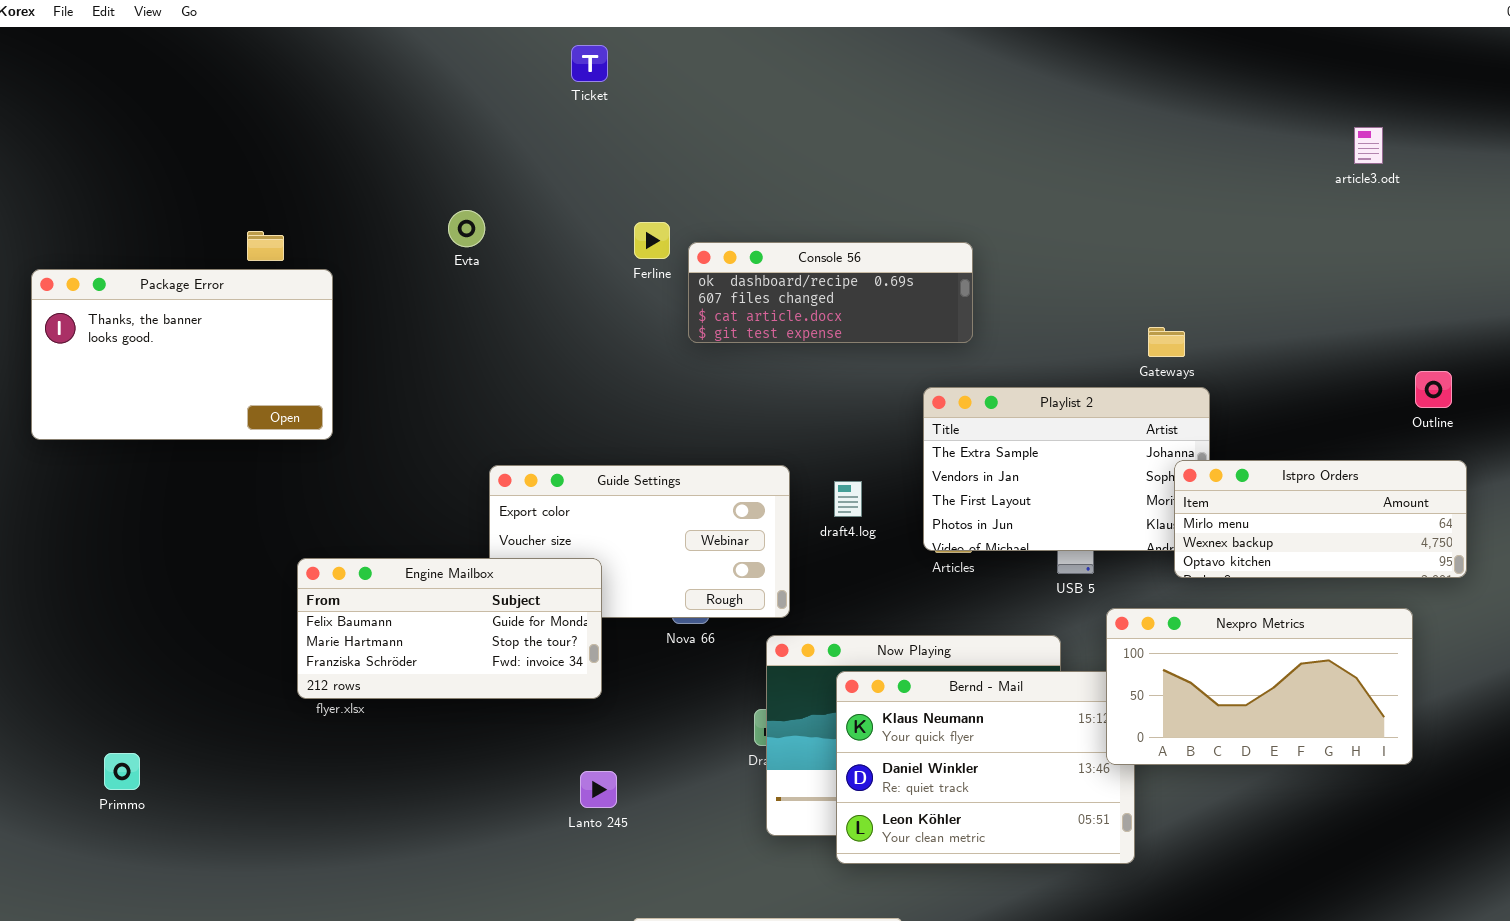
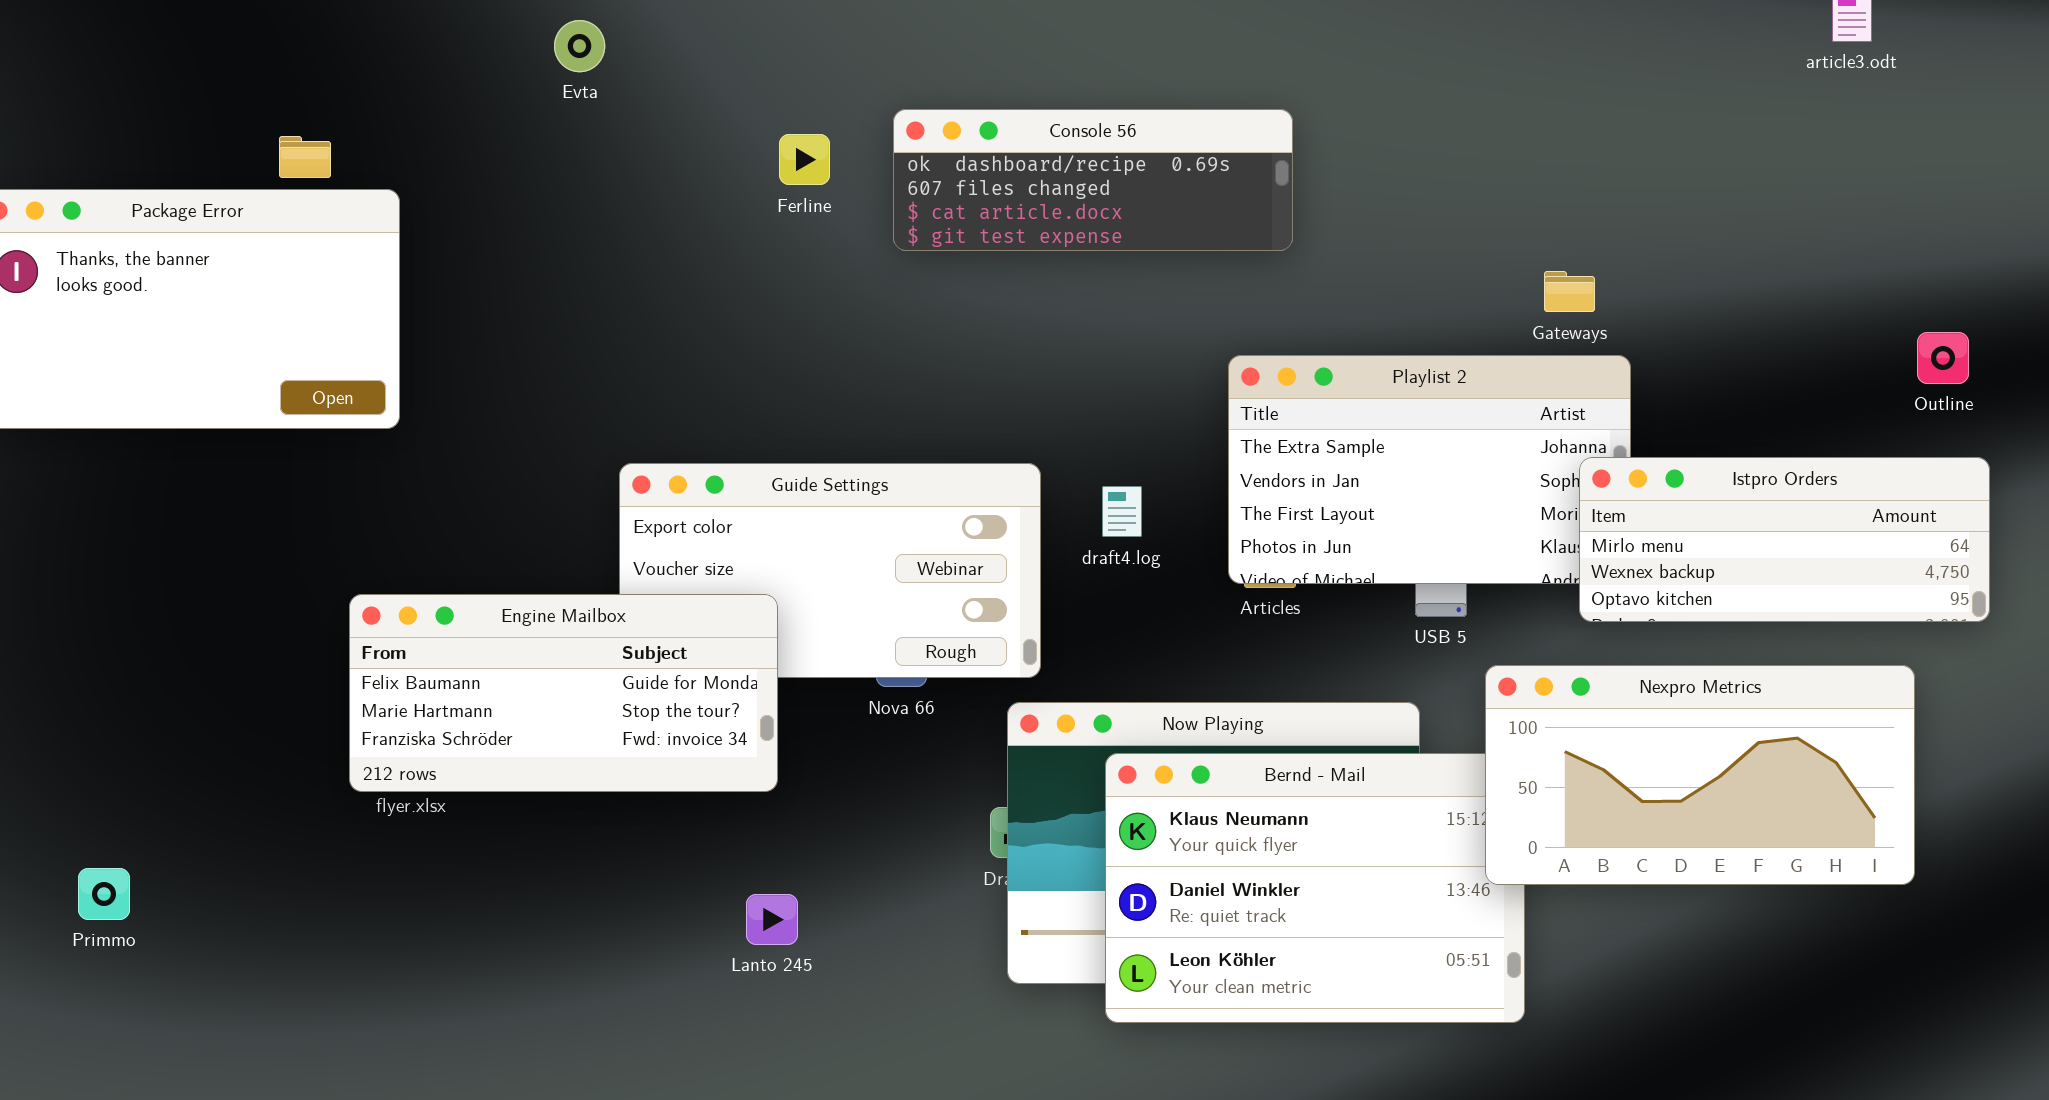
Evta: [448,210,485,247] -> [554,20,605,72], moved
Ferline: [634,222,670,259] -> [779,134,830,185], moved
Console 56: [688,242,973,343] -> [893,109,1293,251], moved

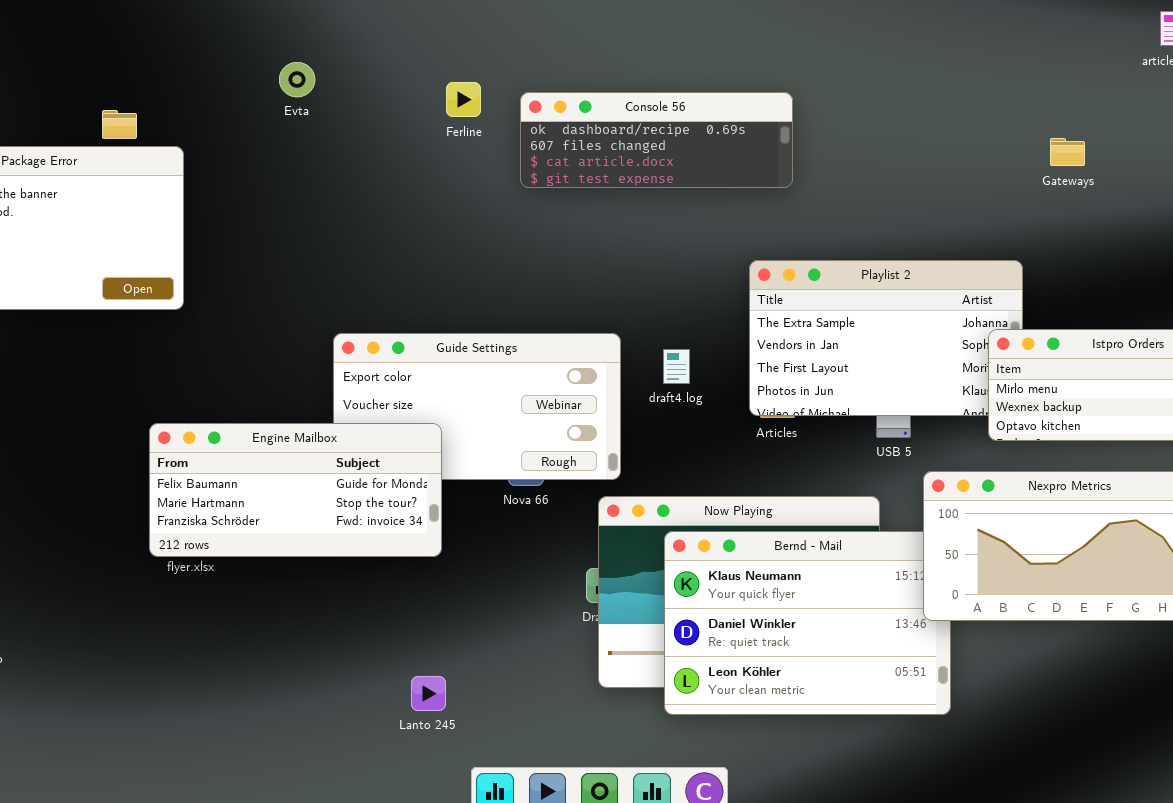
Evta: [554,20,605,72] -> [279,62,315,97], moved
Ferline: [779,134,830,185] -> [446,82,481,117], moved
Gateways: [1544,271,1595,312] -> [1050,138,1085,166], moved
Lanto 245: [746,894,798,945] -> [411,676,446,711], moved

